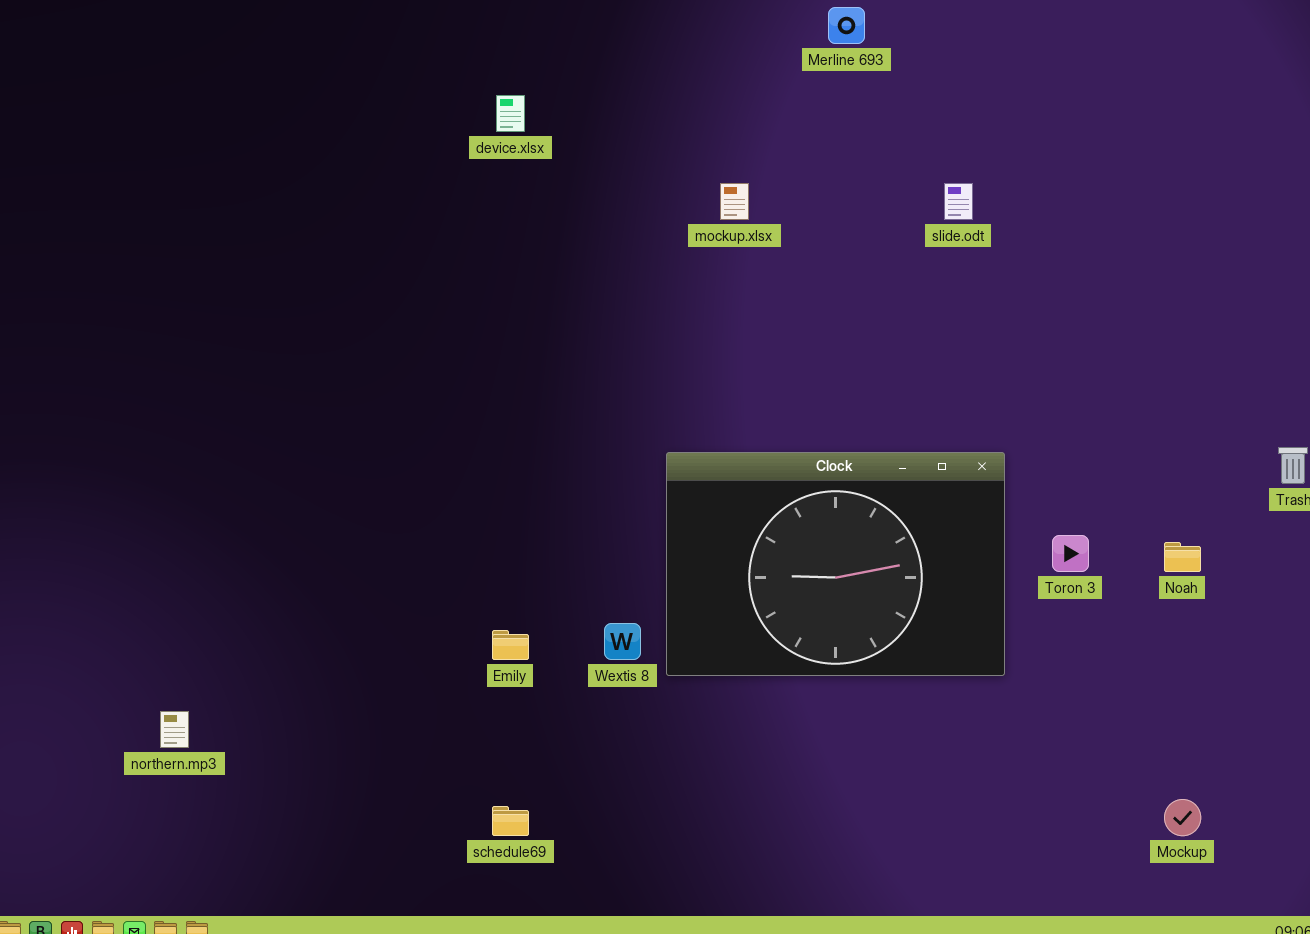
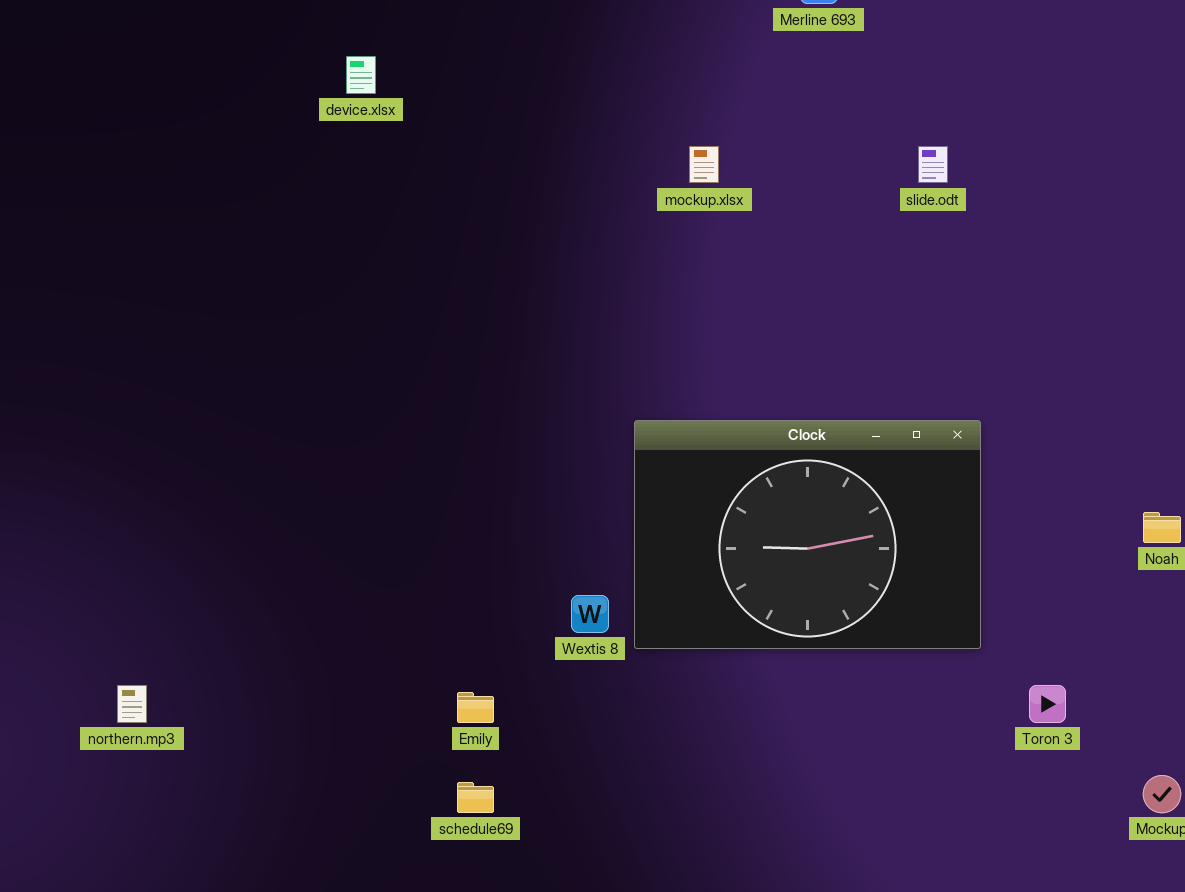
device.xlsx: [496,95,525,132] -> [346,56,376,94], moved
Toron 3: [1052,535,1089,572] -> [1029,685,1066,723], moved
Emily: [492,630,529,660] -> [457,692,494,723], moved

